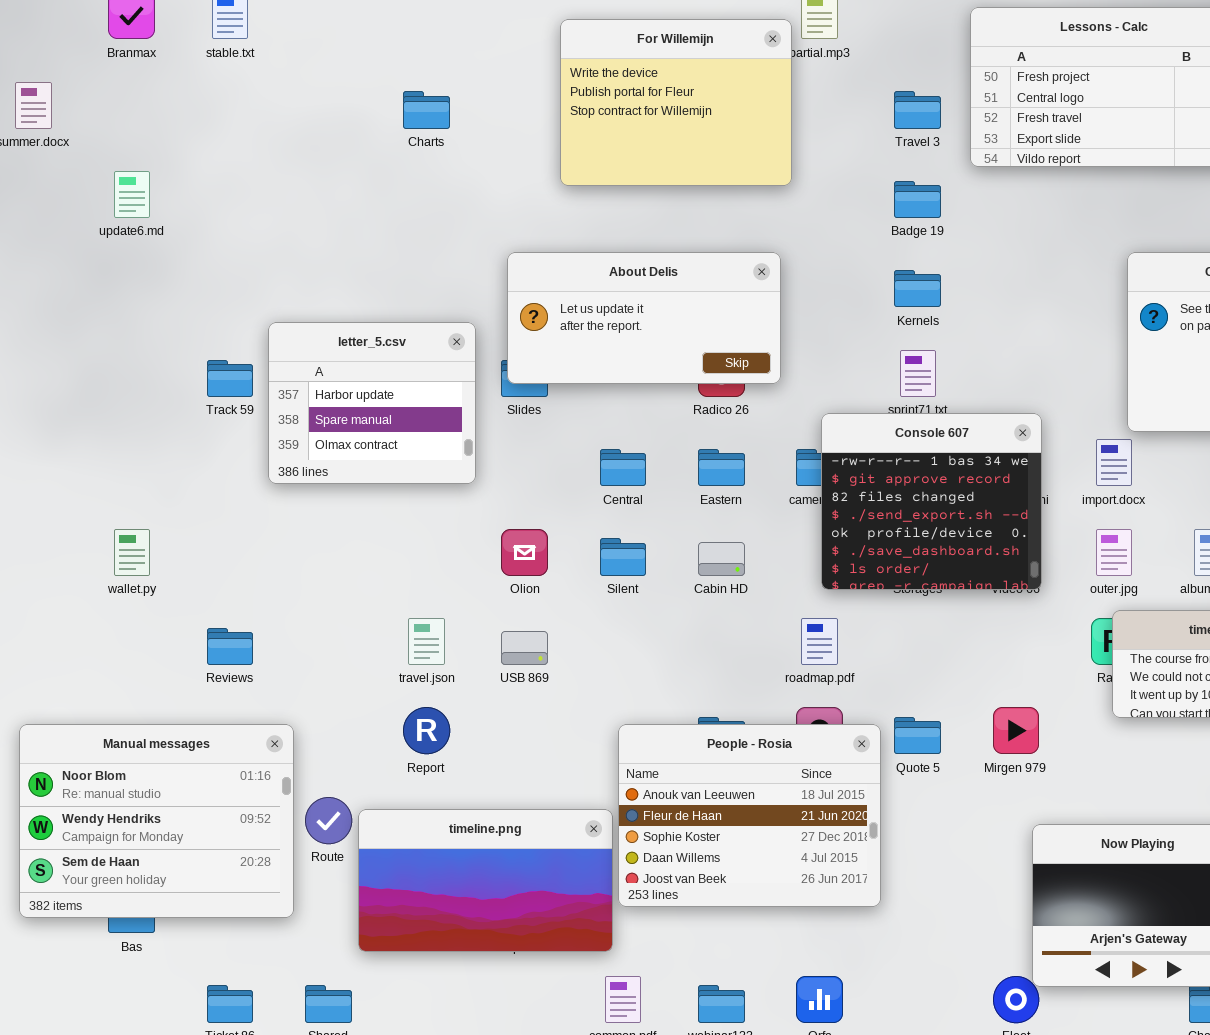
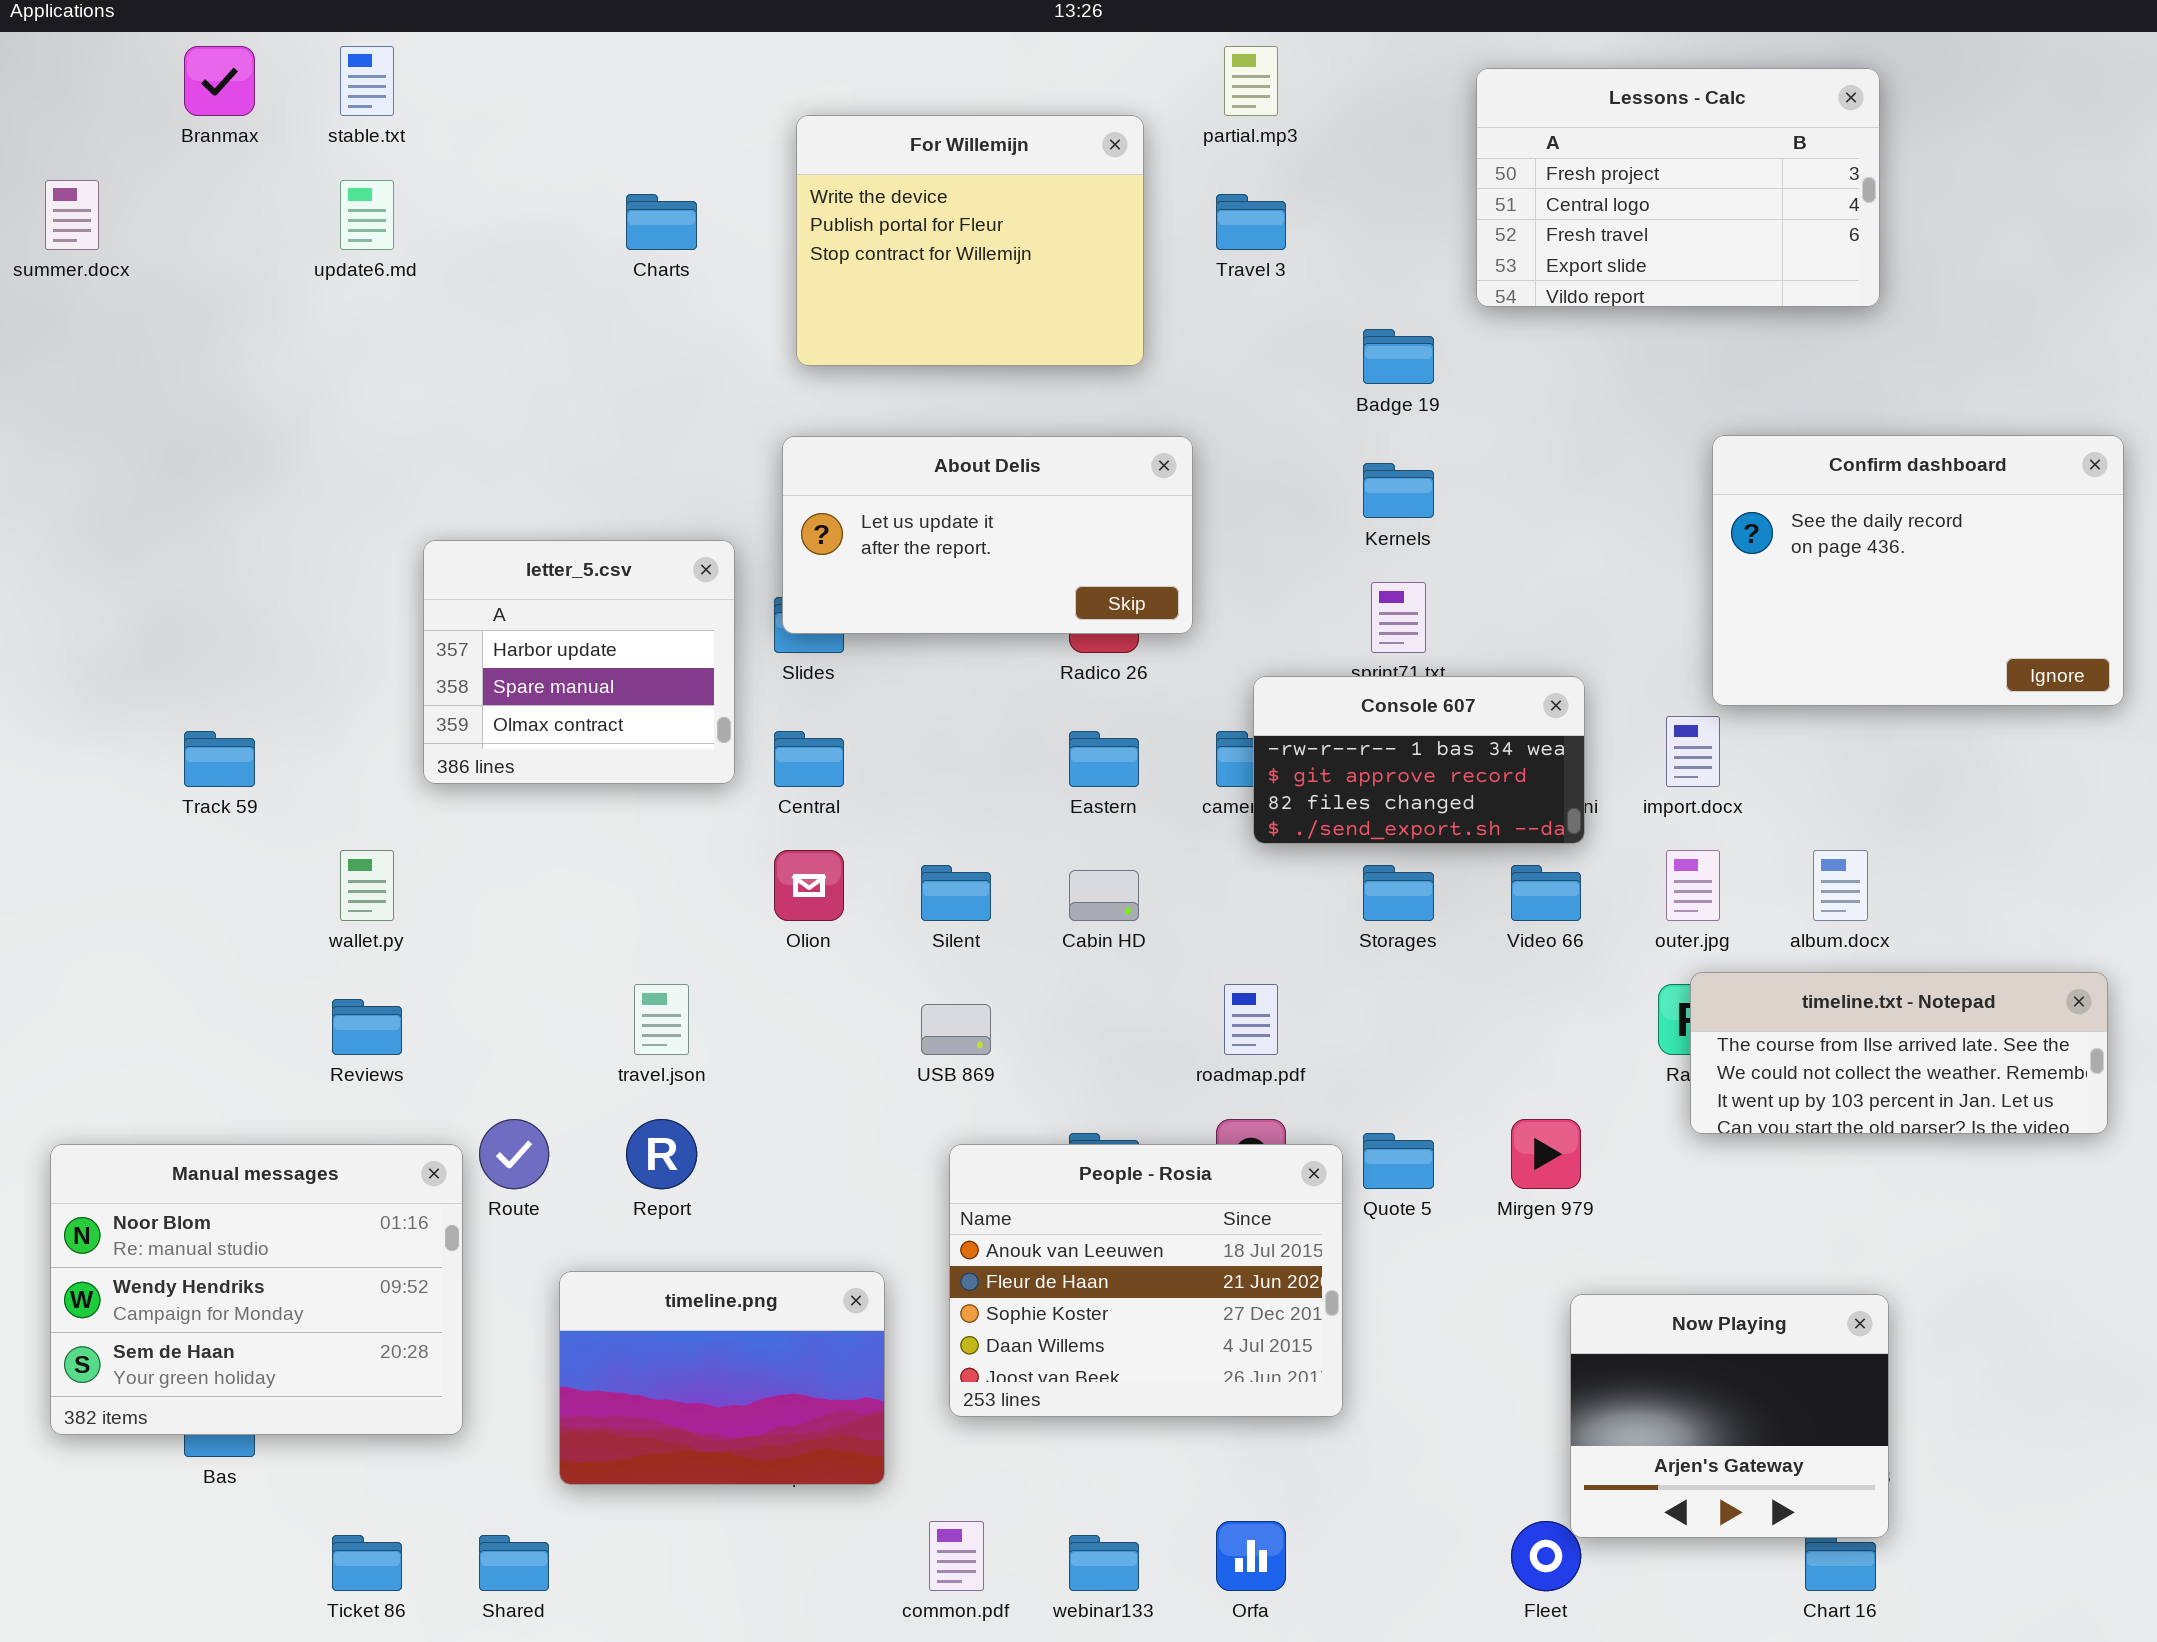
For Willemijn: [560,19,792,186] -> [796,115,1144,366], moved
Travel 3: [894,91,941,129] -> [1216,194,1286,250], moved
update6.md: [114,171,150,218] -> [340,180,394,250], moved
Track 59: [207,360,253,397] -> [184,731,255,787], moved
Console 607: [821,413,1042,590] -> [1253,676,1585,844], resized
Central: [600,449,646,486] -> [774,731,844,787], moved
wallet.py: [114,529,150,576] -> [340,850,394,921], moved
USB 869: [501,631,548,665] -> [921,1004,991,1055], moved
Route: [305,797,352,844] -> [479,1119,549,1189], moved
timeline.png: [358,809,613,952] -> [559,1271,885,1485], resized

